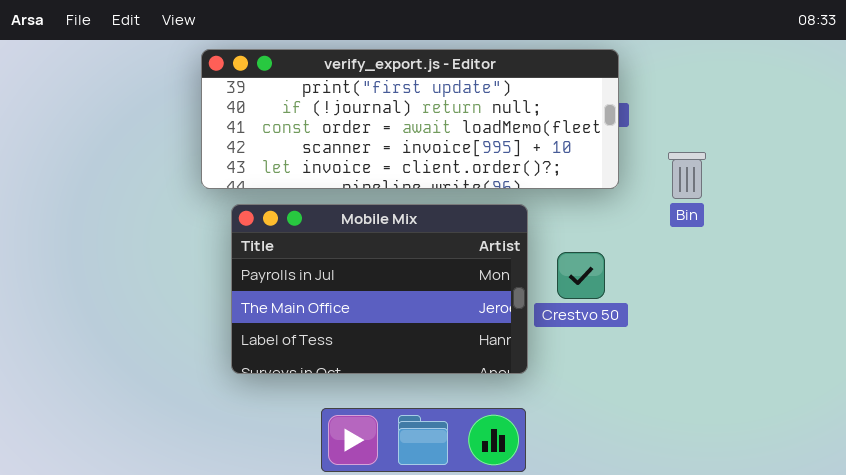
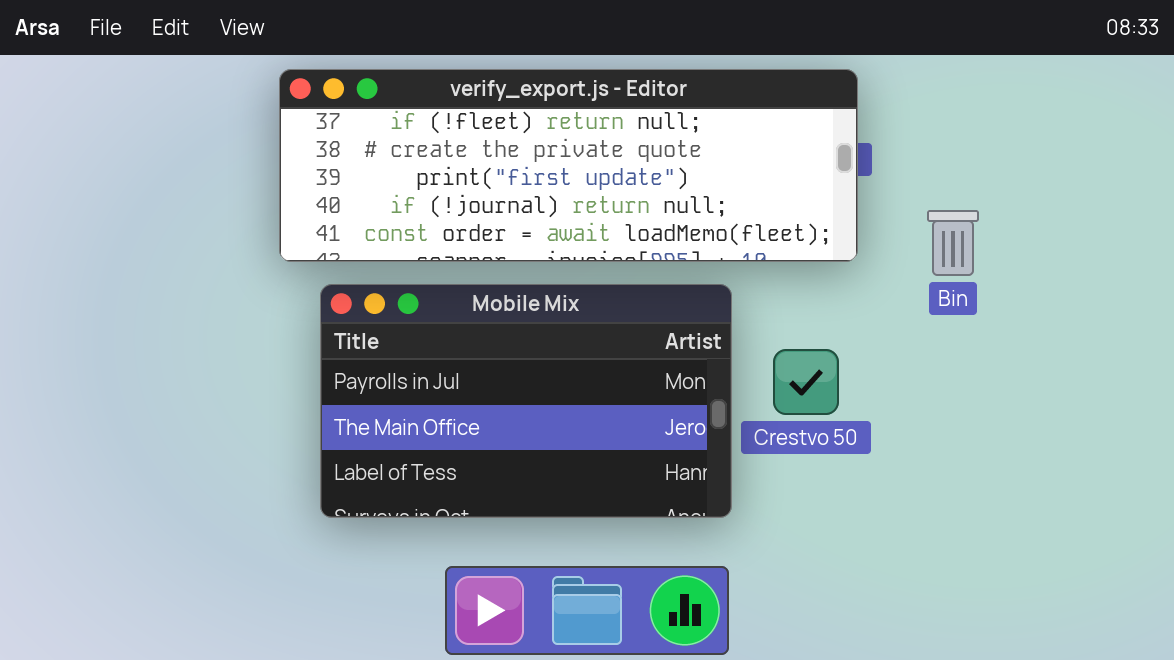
verify_export.js - Editor: [201,49,619,189] -> [279,69,858,262], scrolled up 2 rows

